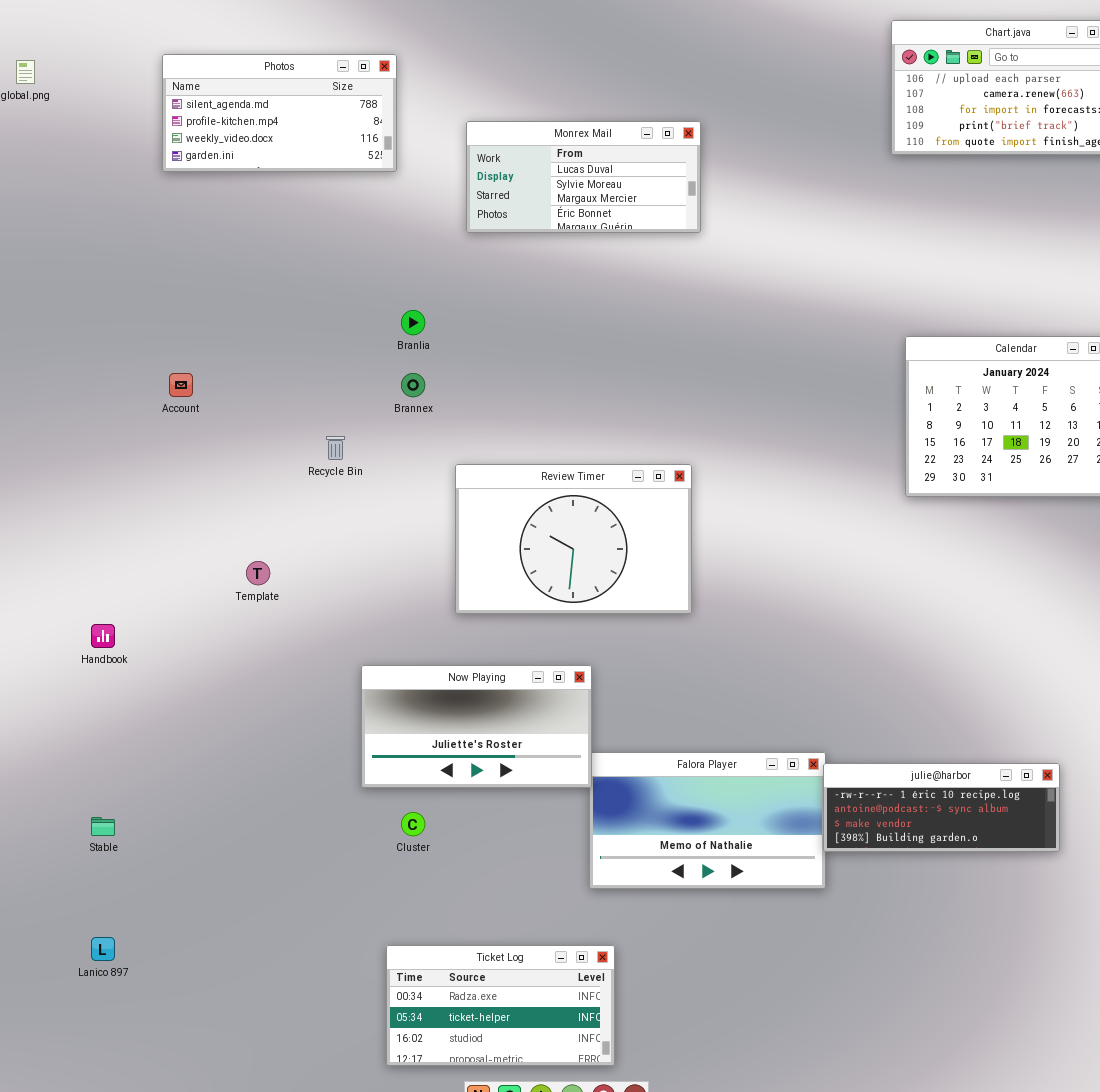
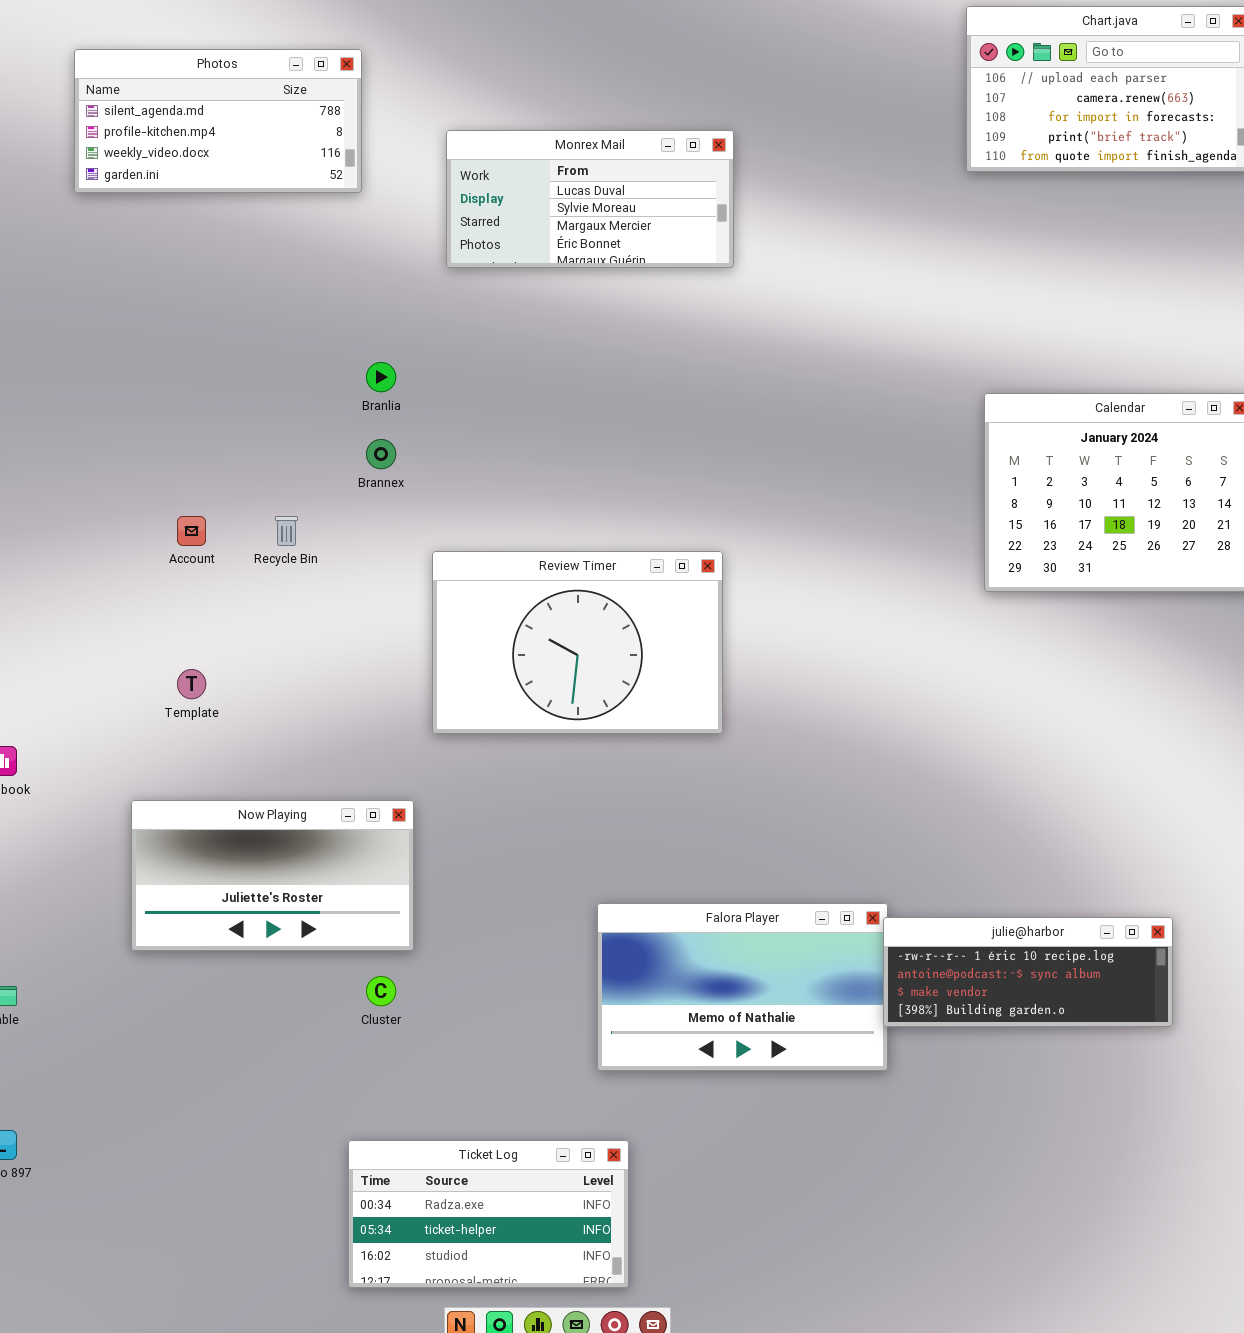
Account: [169,373,193,397] -> [177,516,206,546], moved
Now Playing: [361,665,592,788] -> [131,800,414,951], moved

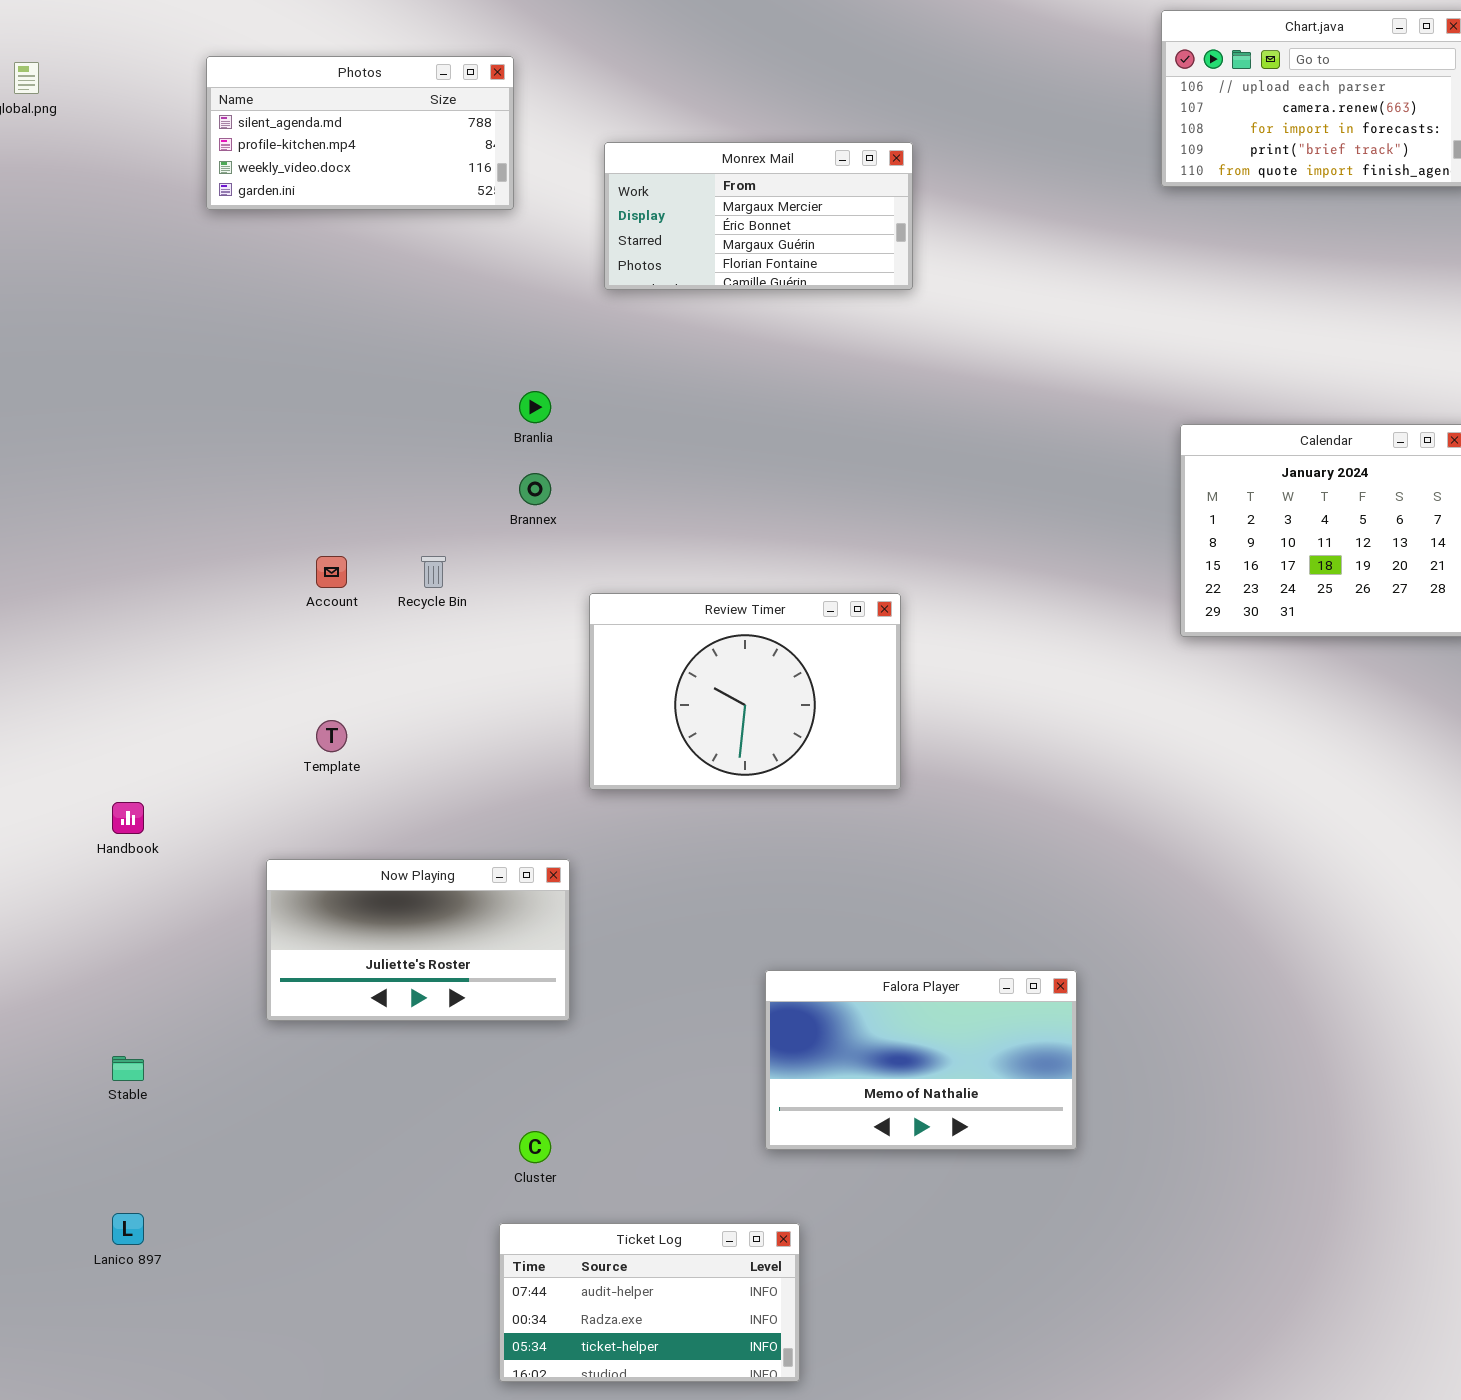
Monrex Mail: [446,130,734,268] -> [604,142,913,290], scrolled down 2 rows
julie@harbor: [883,917,1173,1027] -> none, closed
Cluster: [366,976,396,1006] -> [519,1131,551,1163], moved
Ticket Log: [348,1140,629,1288] -> [499,1223,800,1382], scrolled up 1 row

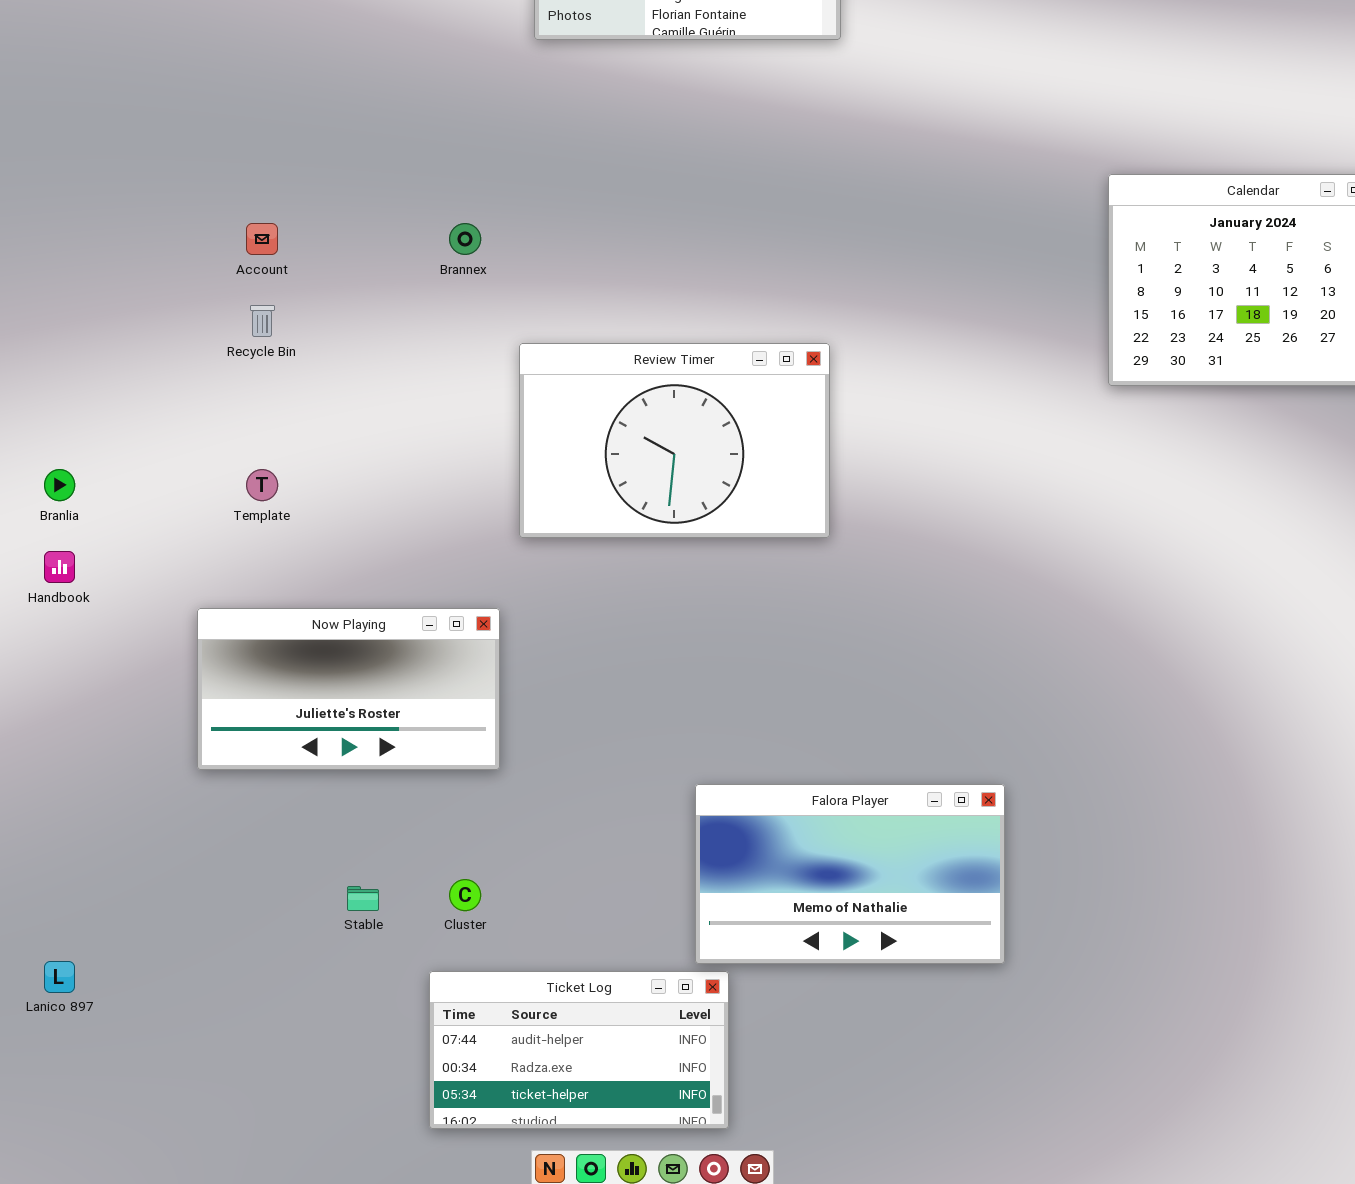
Branlia: [519,391,551,423] -> [44,469,75,501], moved
Account: [316,556,347,588] -> [246,223,278,255], moved
Recycle Bin: [421,556,446,588] -> [250,305,275,337], moved
Falora Player: [765,970,1077,1150] -> [695,784,1005,964], moved
Stable: [112,1056,144,1081] -> [347,886,379,911], moved

